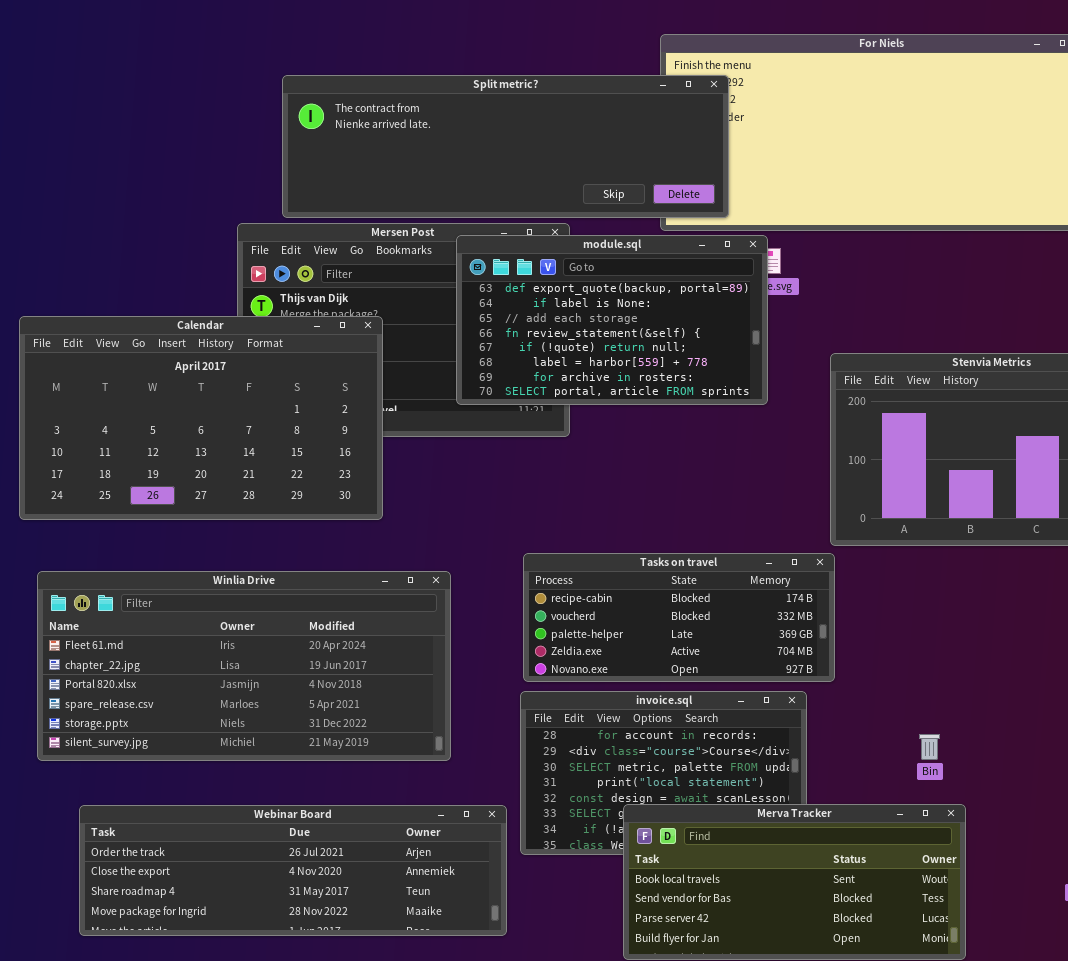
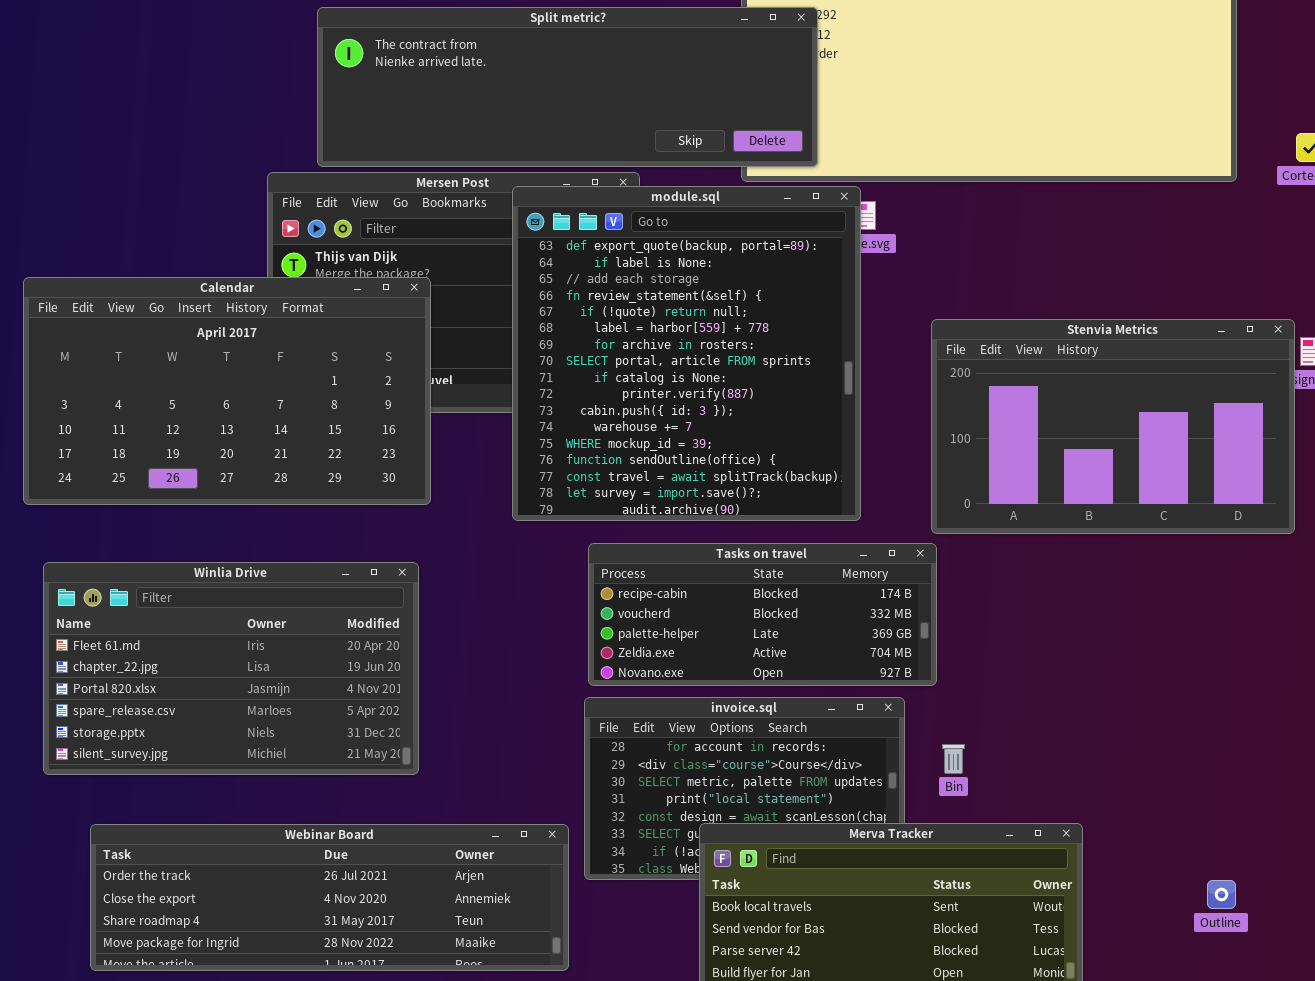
module.sql: [456,235,768,405] -> [512,186,861,521], resized
Winlia Drive: [37,571,451,761] -> [43,562,419,775], resized
Bin: [919,734,940,760] -> [942,744,965,774], moved

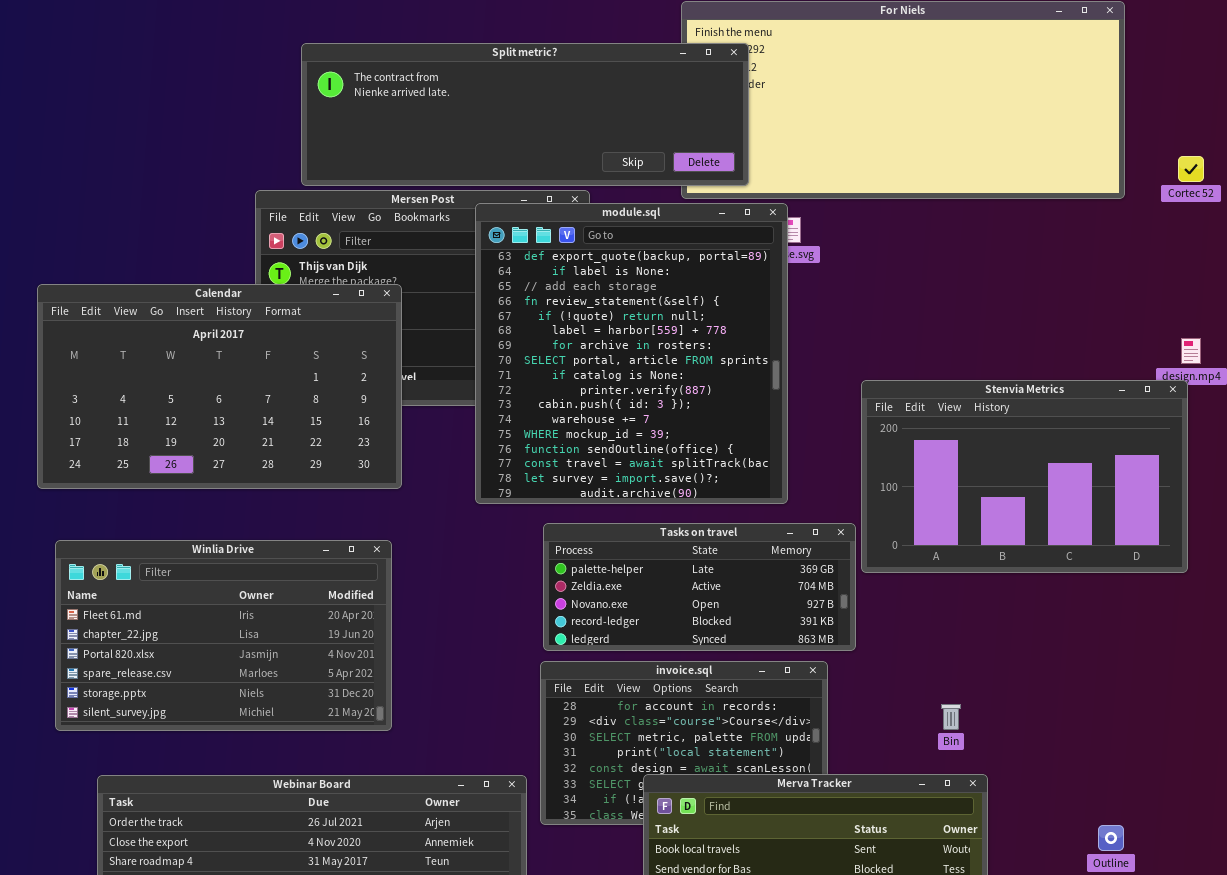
Stenvia Metrics: [931,319,1295,534] -> [861,380,1188,573], moved
Tasks on travel: [588,543,937,686] -> [543,523,856,651], scrolled down 2 rows
Bin: [942,744,965,774] -> [941,704,961,730], moved

